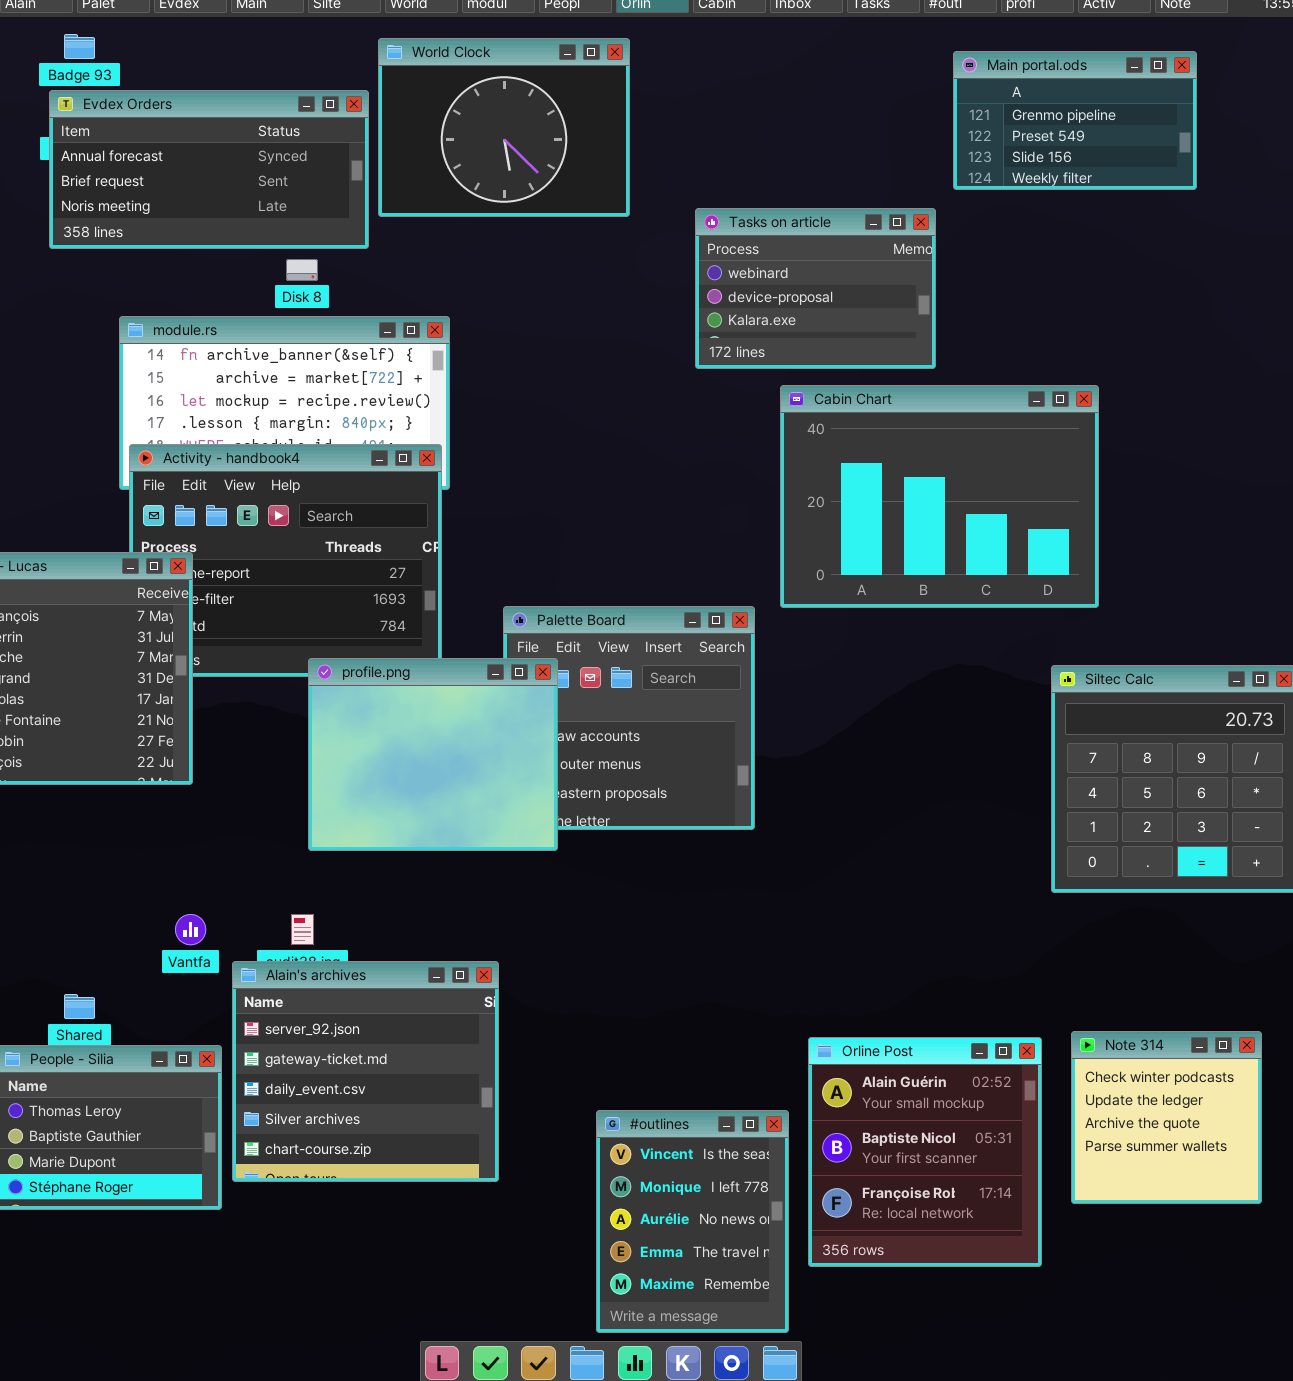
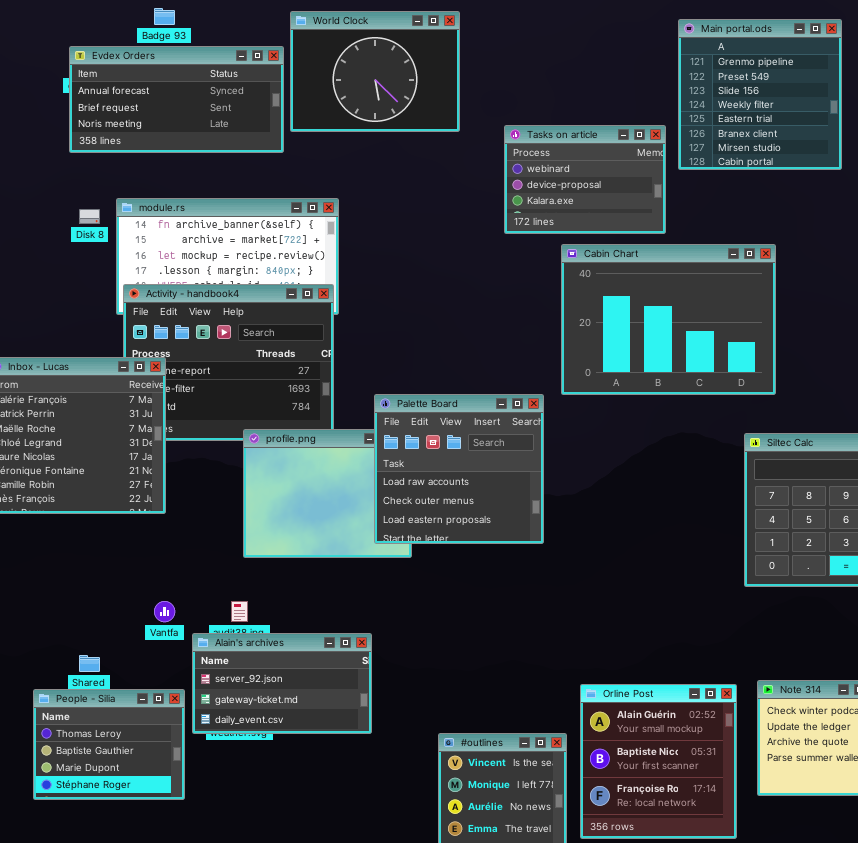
Badge 93: [64,34,95,59] -> [154,8,175,25], moved
Main portal.ods: [953,51,1197,190] -> [678,19,842,170], resized
Disk 8: [286,259,318,281] -> [79,209,100,224], moved
Palette Board: [503,606,755,830] -> [374,394,544,544], raised
Alain's archives: [232,961,499,1182] -> [192,633,372,734], resized

